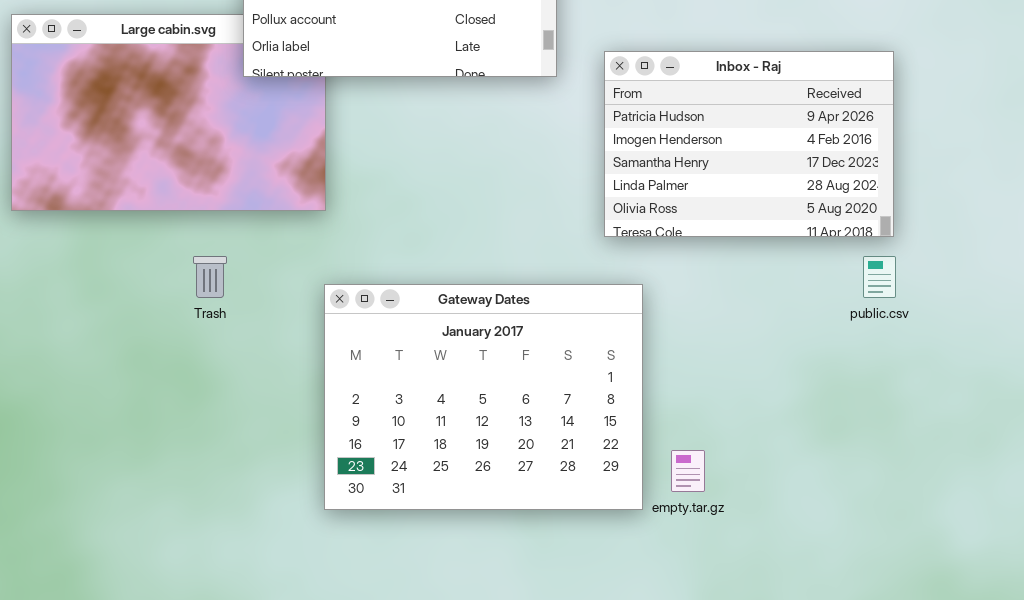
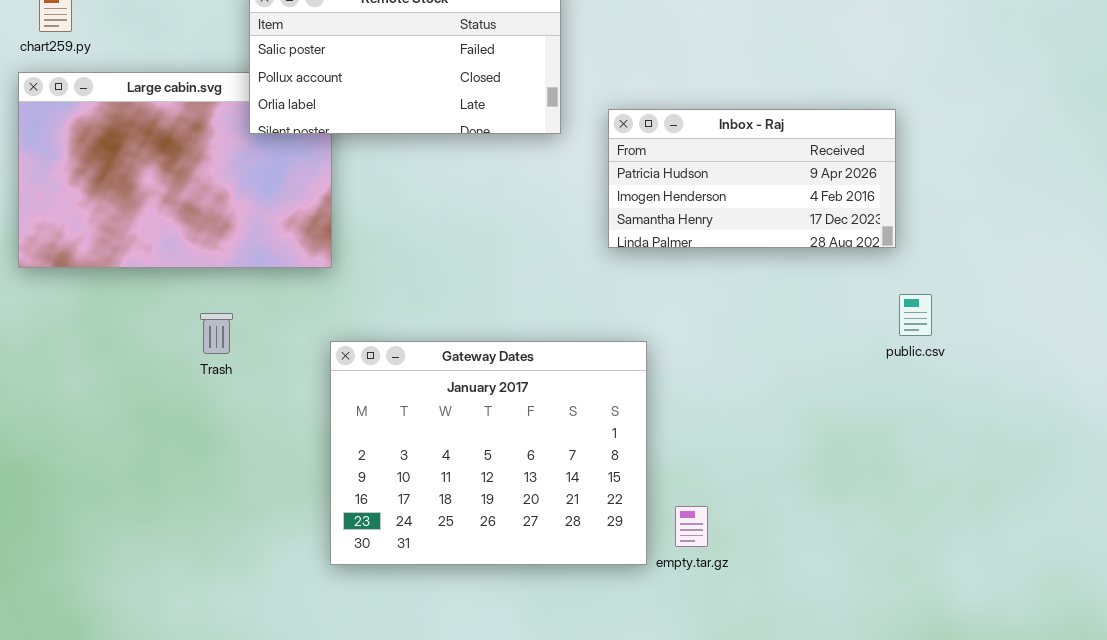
Inbox - Raj: [604,51,894,237] -> [608,109,896,248], resized
public.csv: [863,256,896,298] -> [899,294,932,336], moved

